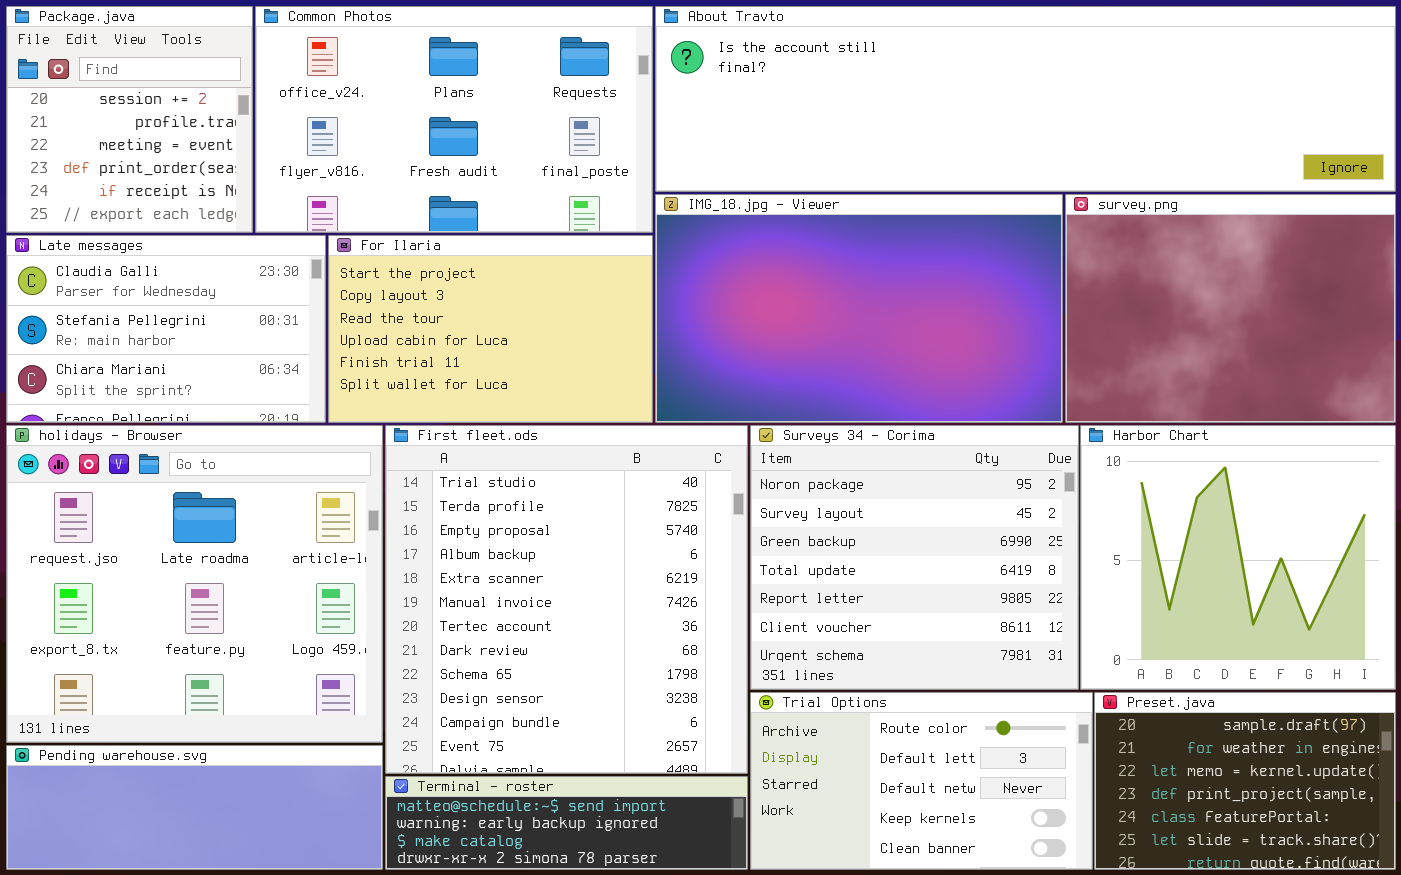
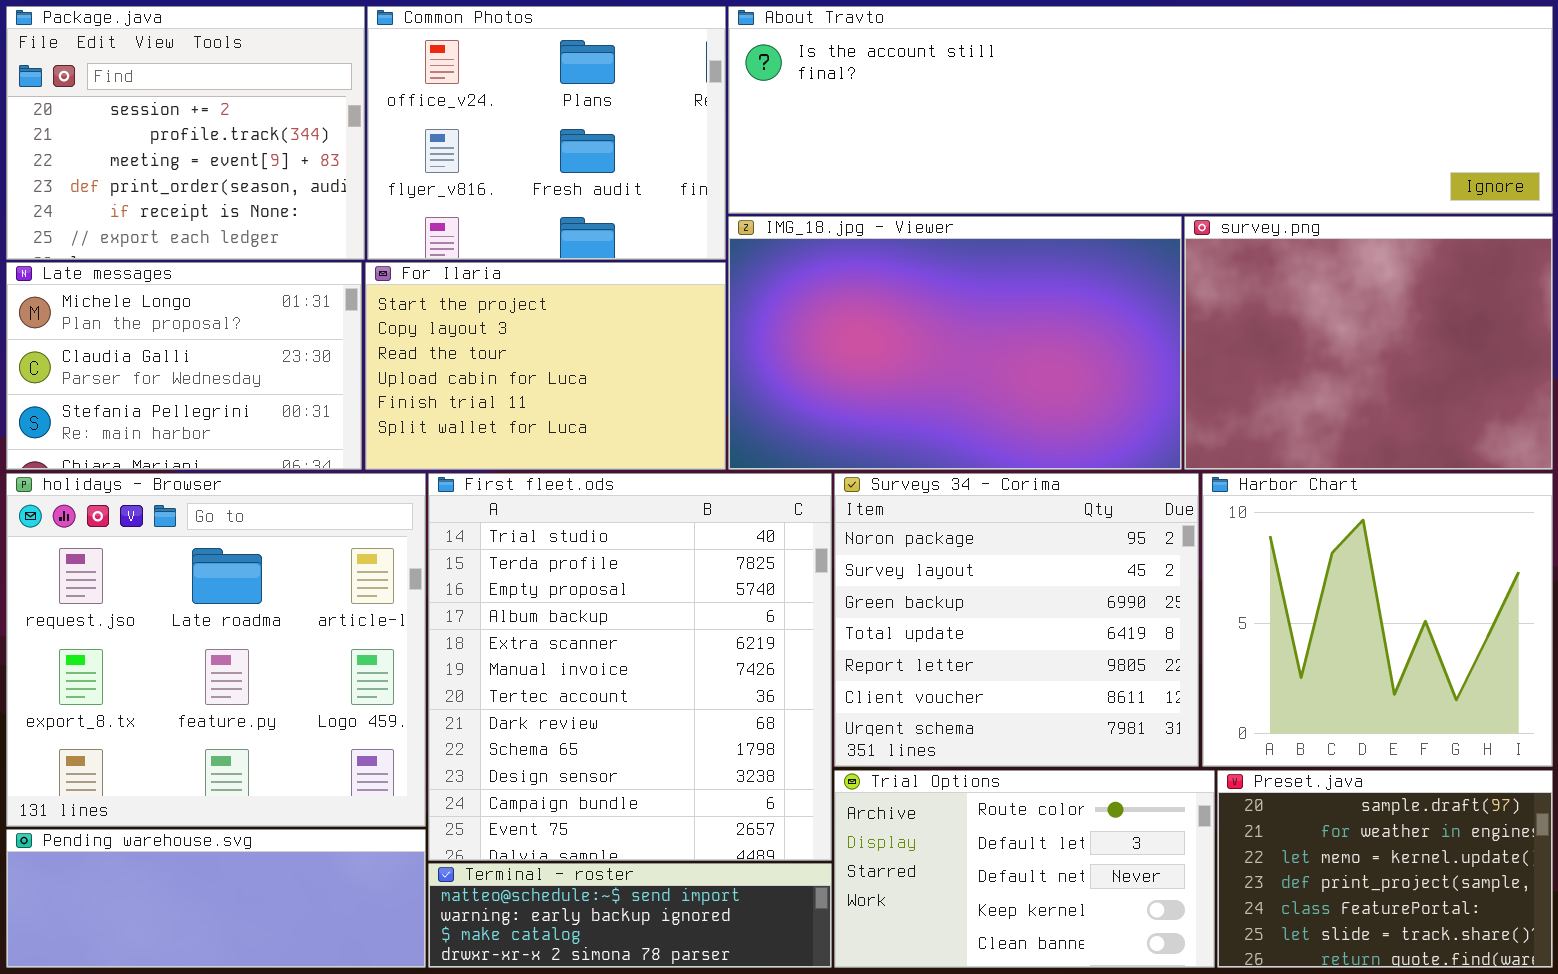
Package.java: [6,6,253,233] -> [6,6,365,260], resized
Common Photos: [255,6,653,233] -> [367,6,726,260], resized
Late messages: [6,235,326,423] -> [6,262,362,470], scrolled up 1 row

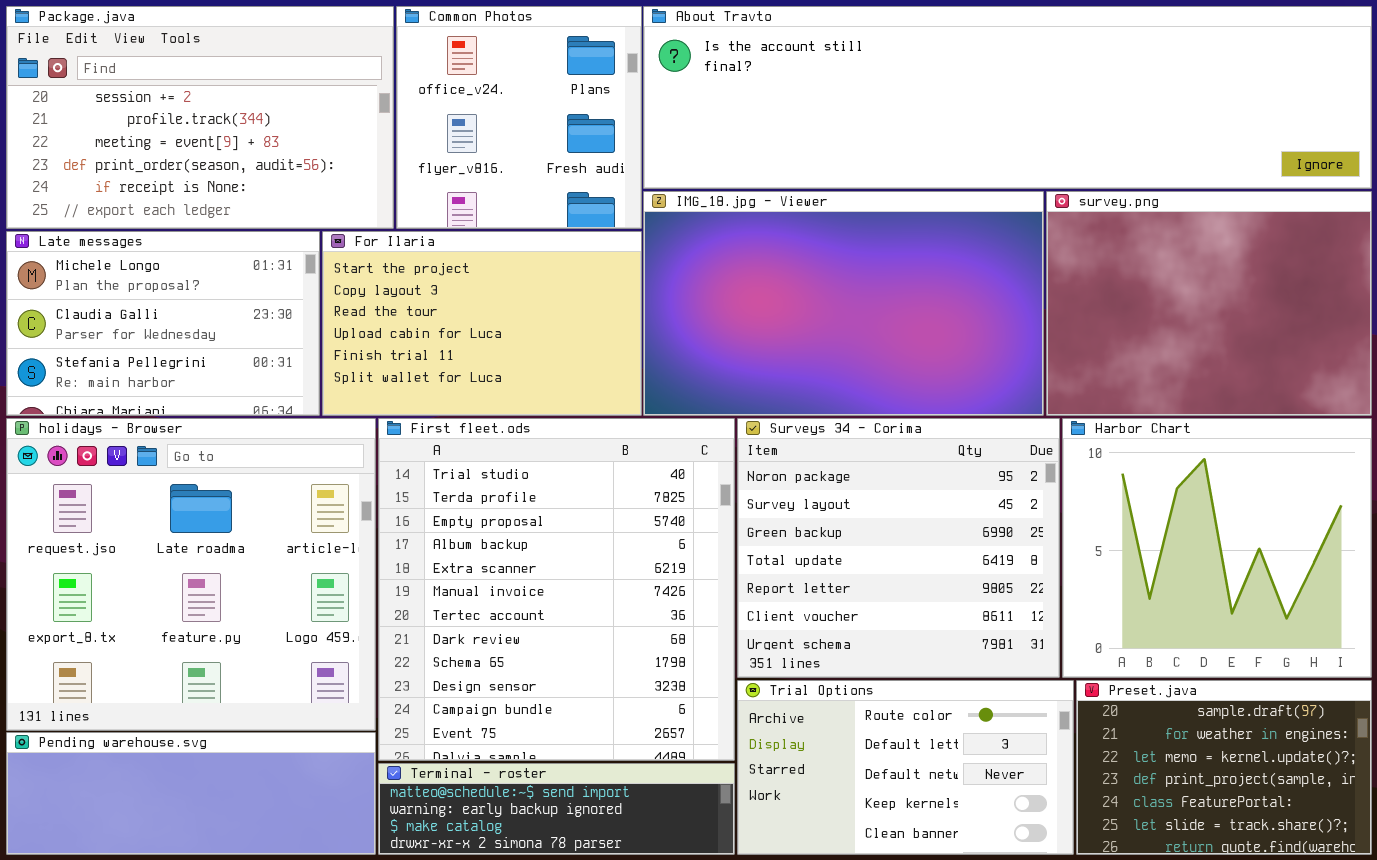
Package.java: [6,6,365,260] -> [6,6,394,229], resized
Common Photos: [367,6,726,260] -> [396,6,642,229], resized

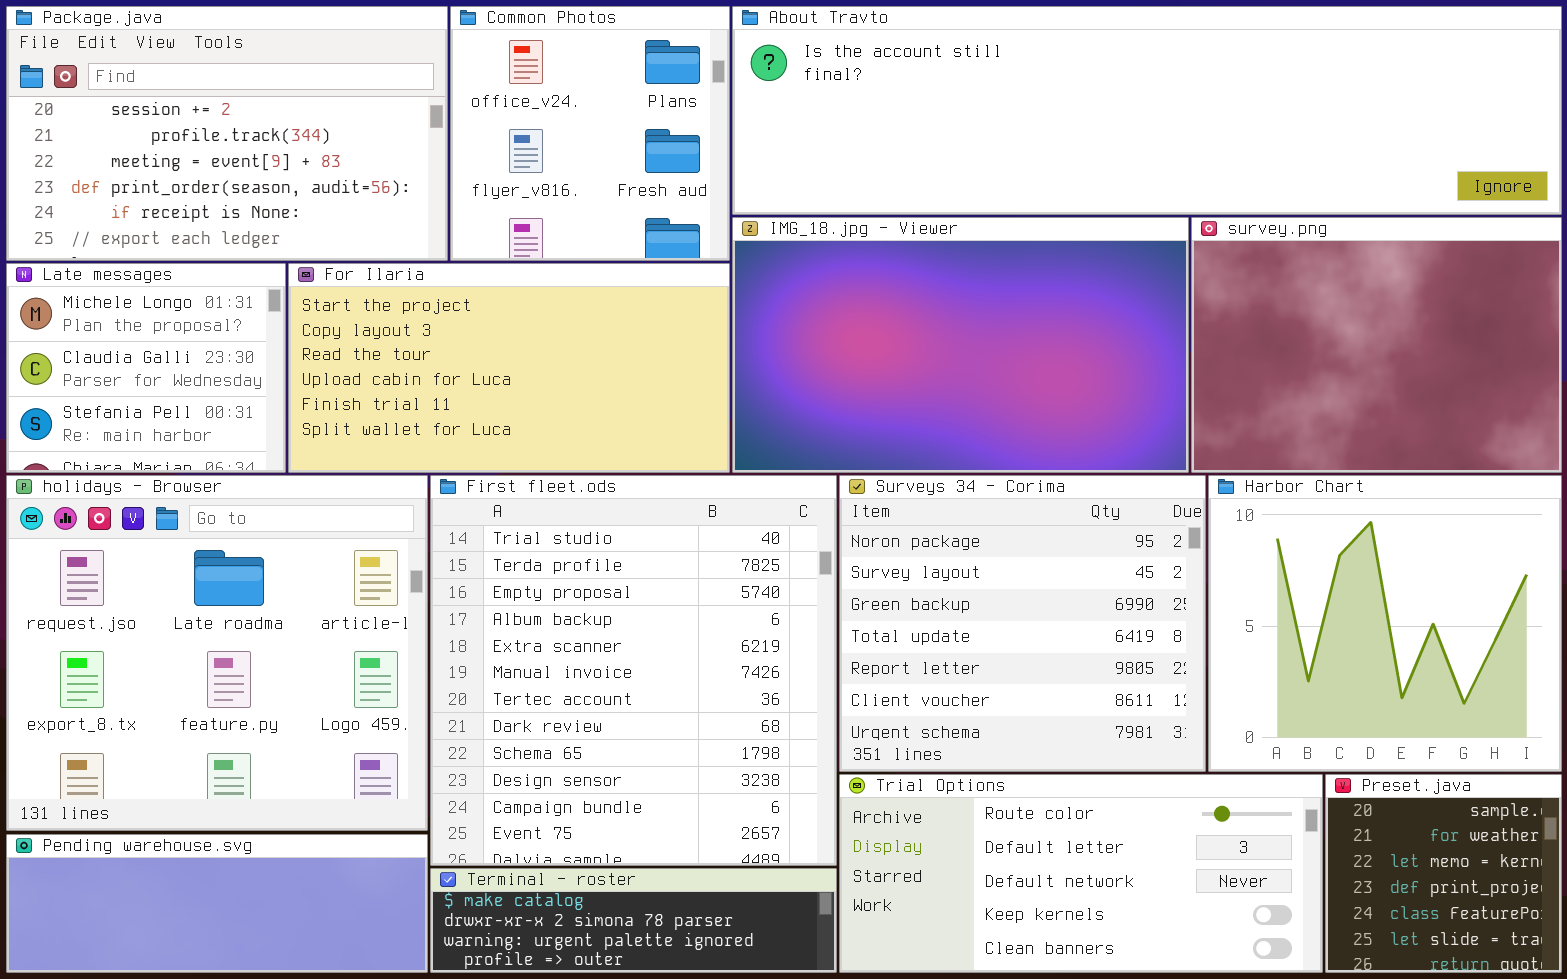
Late messages: [6,231,320,416] -> [6,263,286,473], resized
For Ilaria: [322,231,642,416] -> [288,263,730,473], resized
Trial Options: [737,680,1074,855] -> [839,774,1323,973], resized
Preset.java: [1076,680,1372,855] -> [1325,774,1562,973], resized
Terminal - roster: [378,763,735,855] -> [430,868,837,973], scrolled down 2 rows

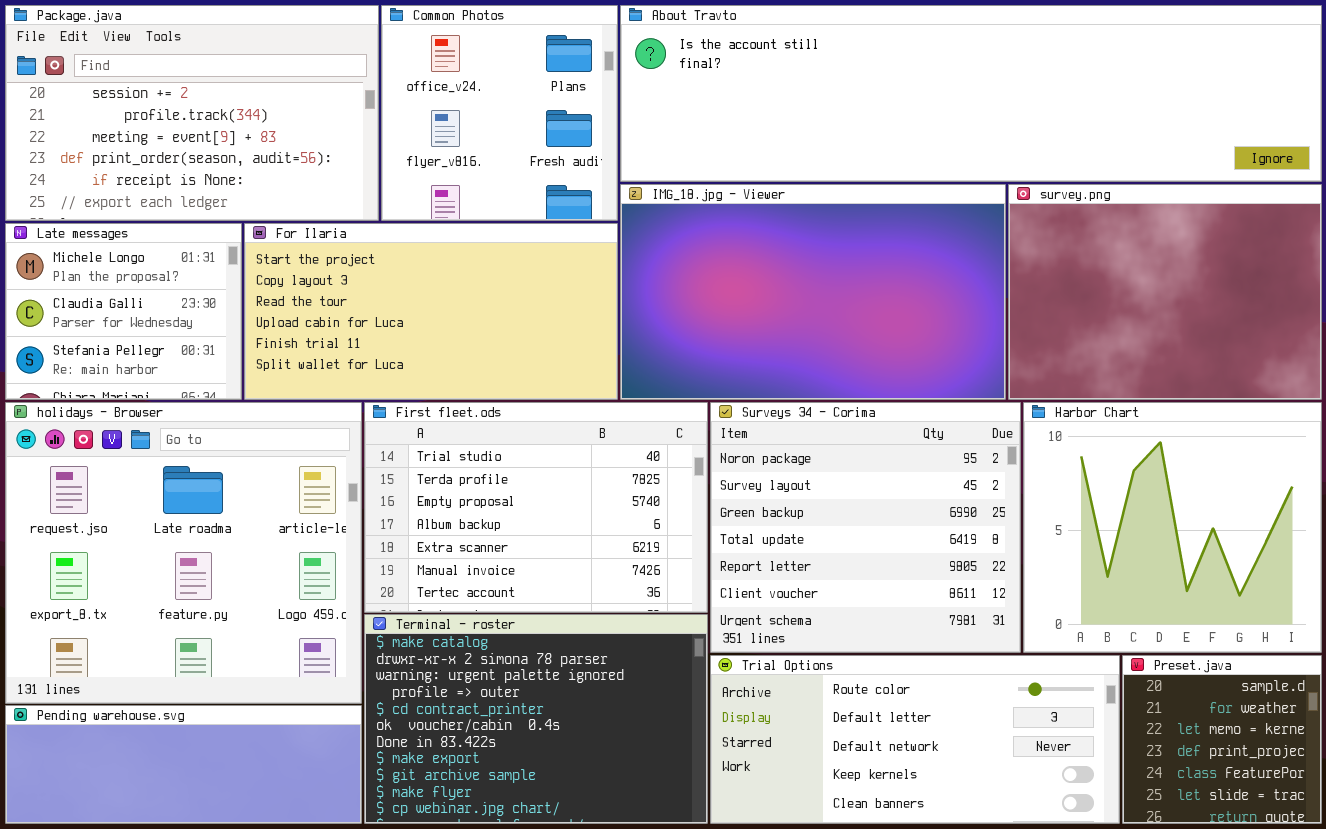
First fleet.ods: [430,475,837,866] -> [364,402,708,613], resized
Terminal - roster: [430,868,837,973] -> [364,614,708,824], resized

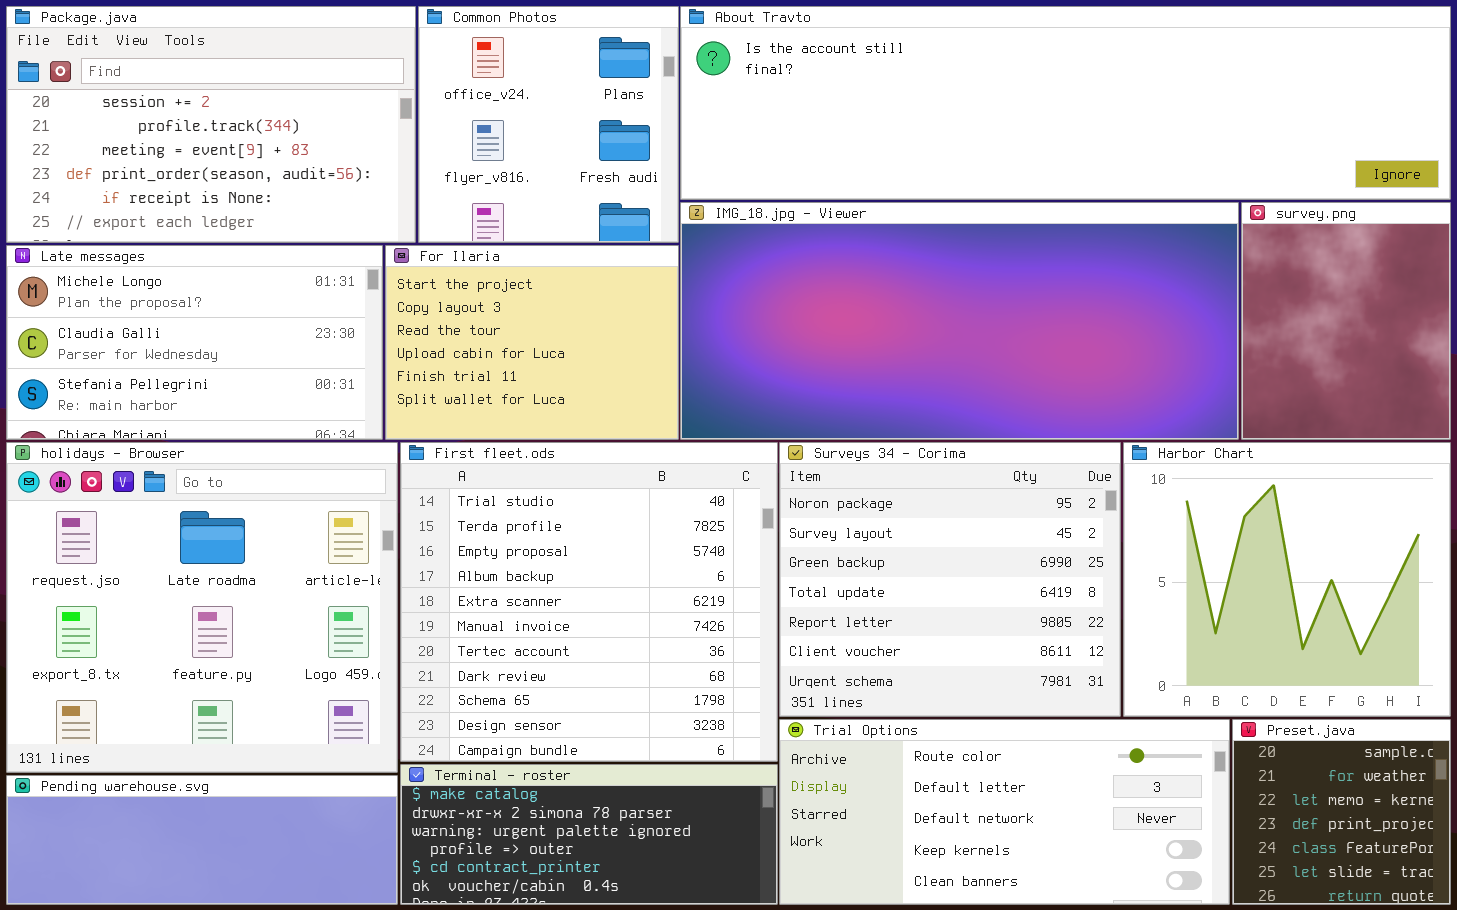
IMG_18.jpg - Viewer: [620,184,1006,400] -> [680,202,1239,440], resized
survey.png: [1008,184,1322,400] -> [1241,202,1451,440], resized
Late messages: [5,223,242,400] -> [6,245,383,440], resized
For Ilaria: [244,223,618,400] -> [385,245,679,440], resized
First fleet.ods: [364,402,708,613] -> [400,442,778,762], resized
Terminal - roster: [364,614,708,824] -> [400,764,778,905], resized

